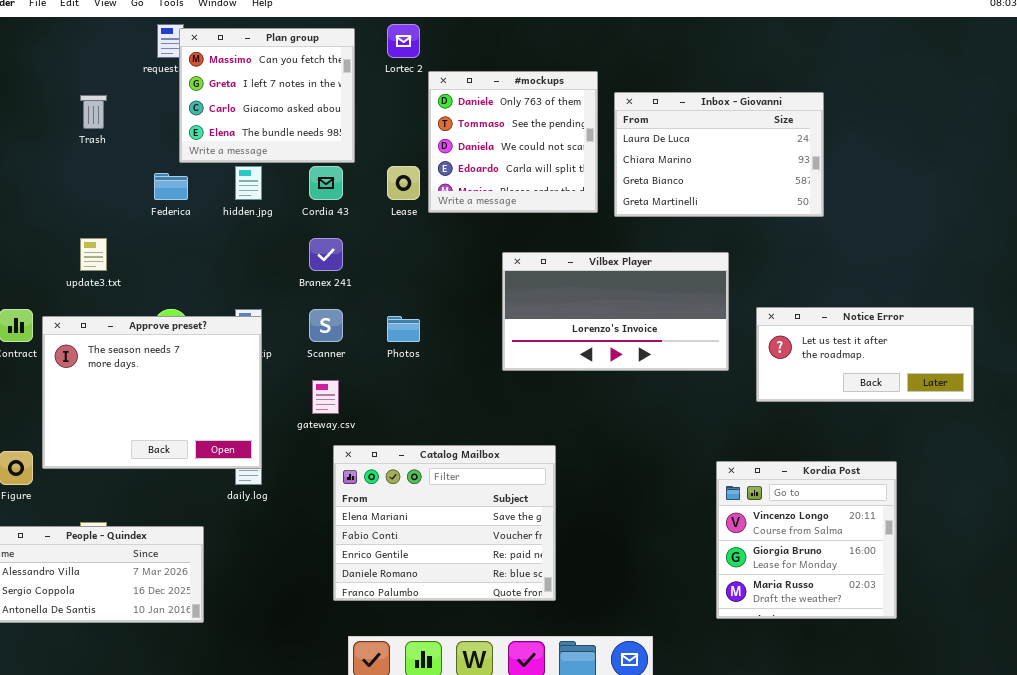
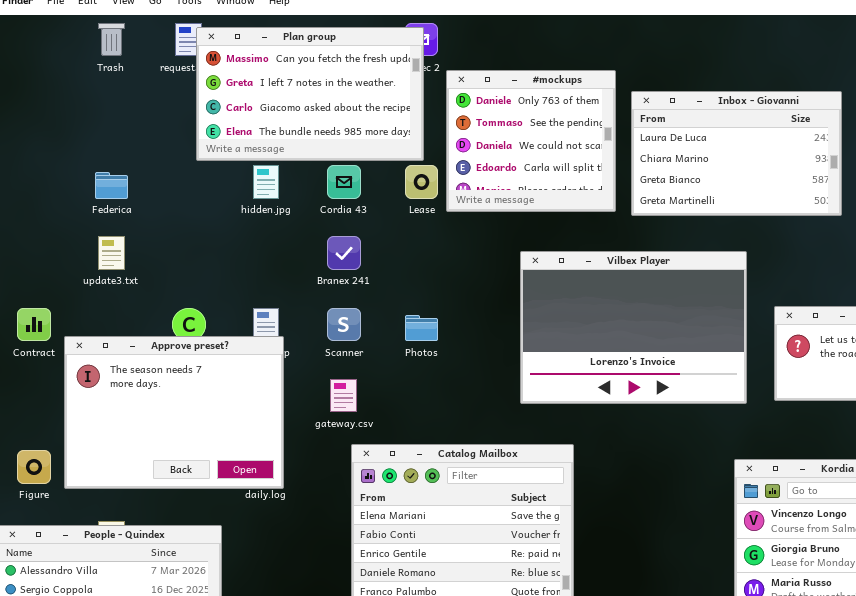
Plan group: [179,28,355,163] -> [196,27,424,161], resized
Trash: [80,95,107,129] -> [98,23,125,56], moved
Federica: [154,173,188,200] -> [95,172,128,199], moved
Vilbex Player: [502,252,729,371] -> [520,251,747,404], resized
Approve preset?: [42,316,262,469] -> [64,336,284,489], moved

